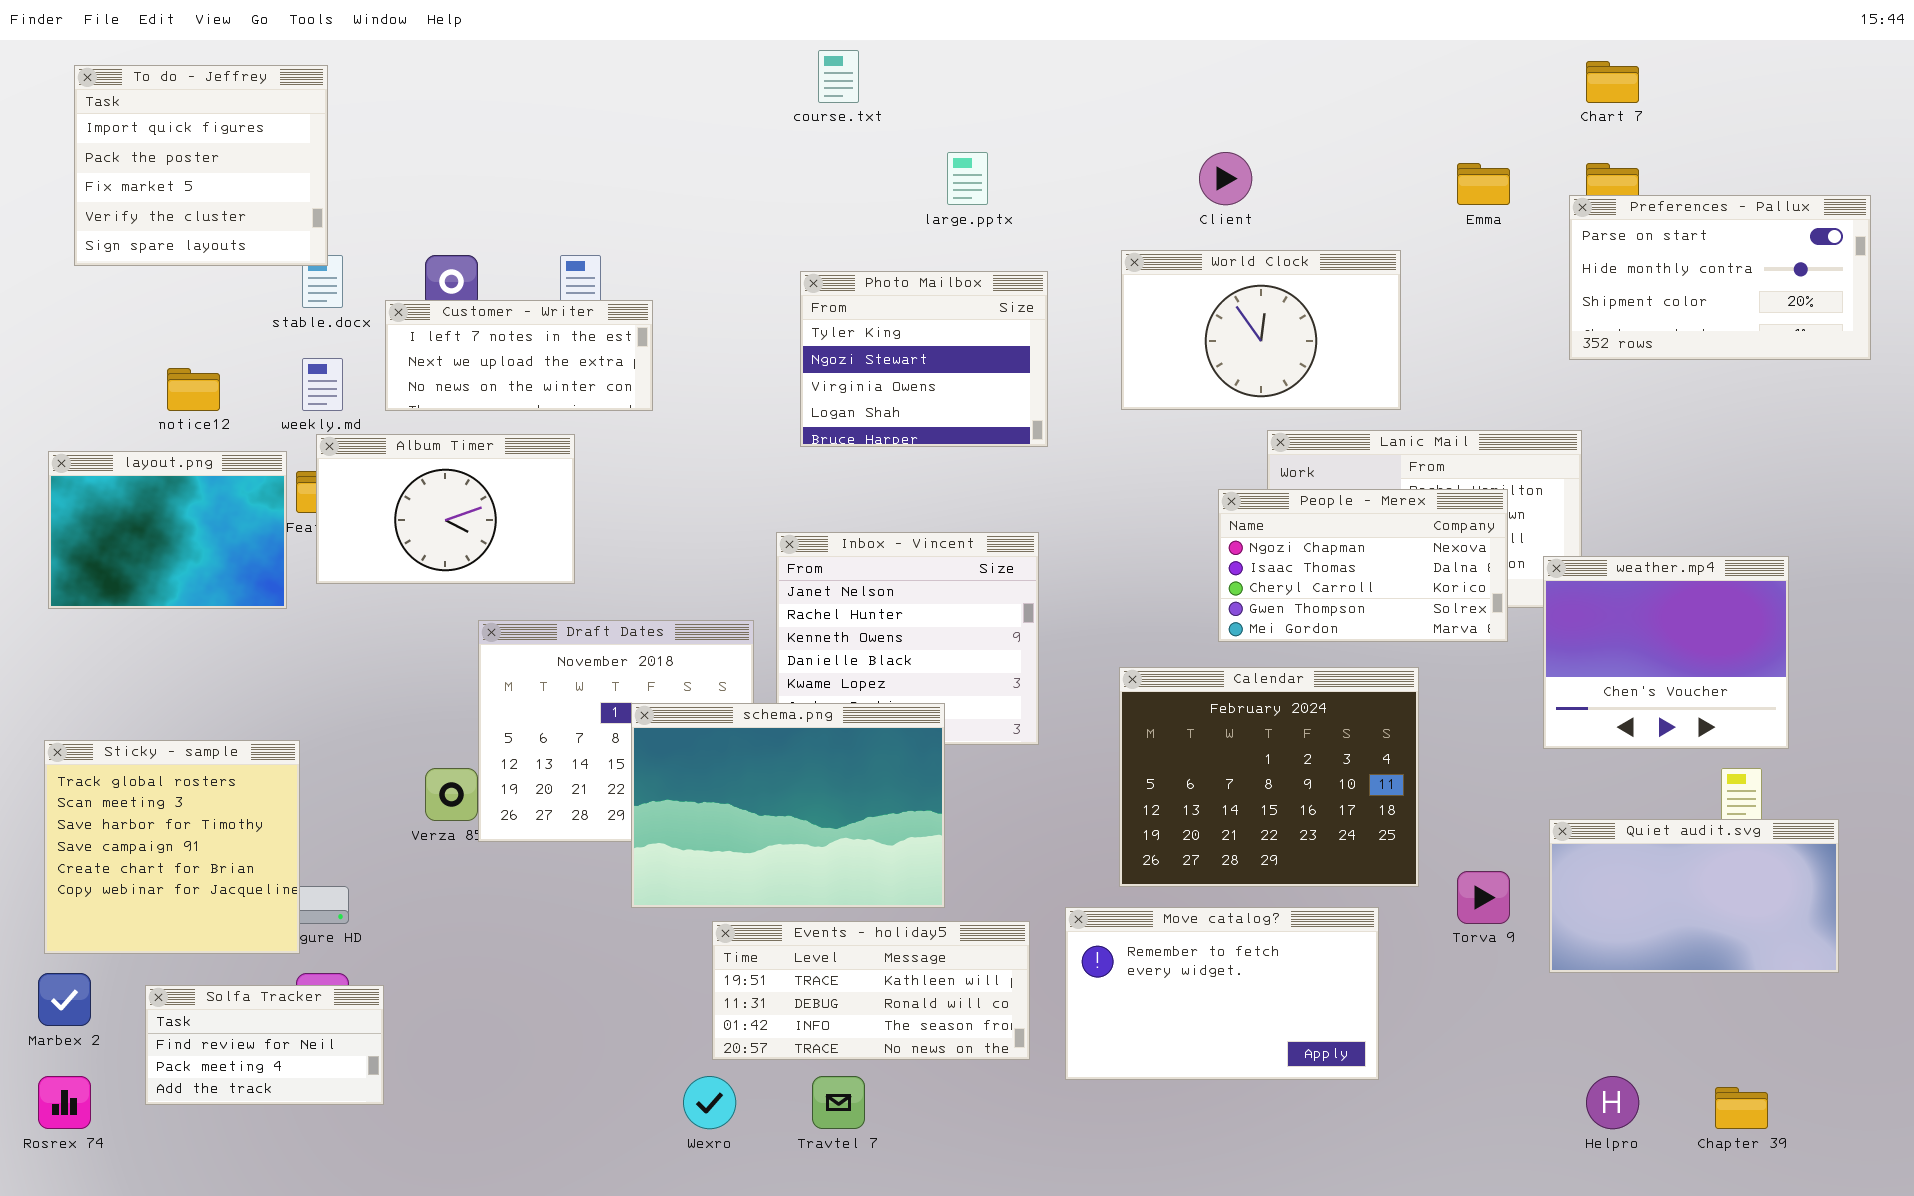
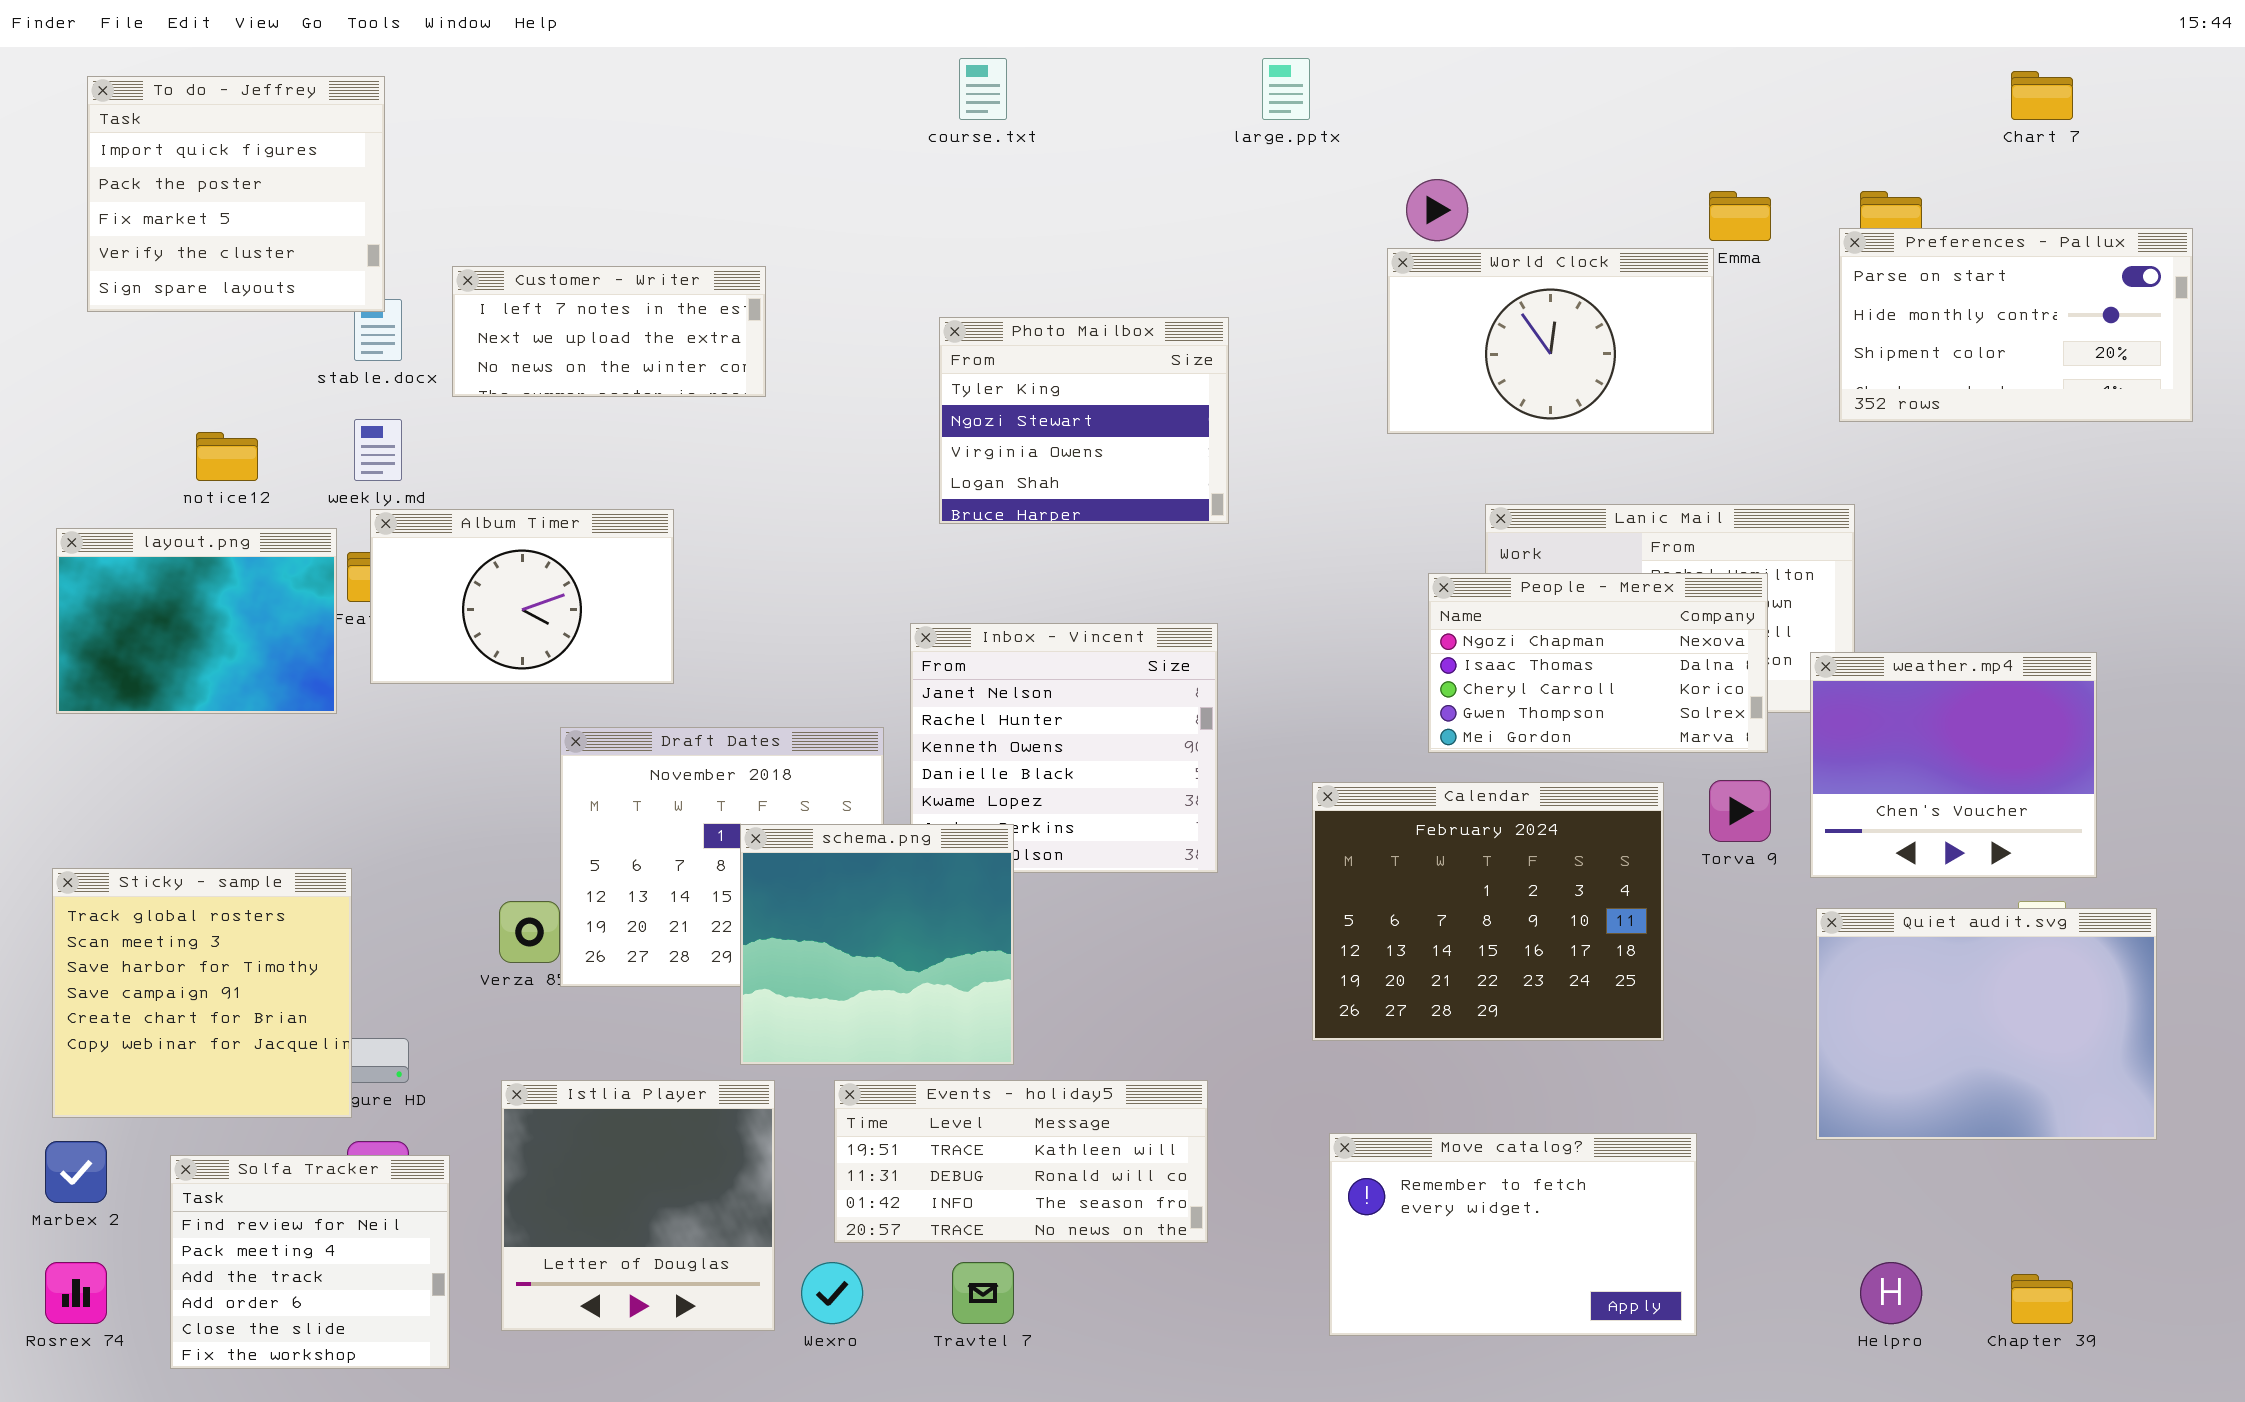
Chart 7: [1586,61,1639,103] -> [2011,71,2073,120], moved
large.pptx: [947,152,988,205] -> [1262,58,1310,120], moved
World Clock: [1121,250,1401,410] -> [1387,248,1714,434], moved
Customer - Writer: [385,300,653,411] -> [452,266,766,397], moved
schema.png: [631,703,945,908] -> [740,824,1014,1065], resized
Quiet audit.svg: [1549,819,1839,973] -> [1816,908,2157,1140], resized
Torva 9: [1457,871,1510,924] -> [1709,780,1771,842], moved
Move catalog?: [1065,907,1379,1080] -> [1329,1133,1697,1336], moved
Istlia Player: none -> [501,1080,775,1331], opened
Solfa Tracker: [145,985,384,1105] -> [170,1155,450,1369], resized

